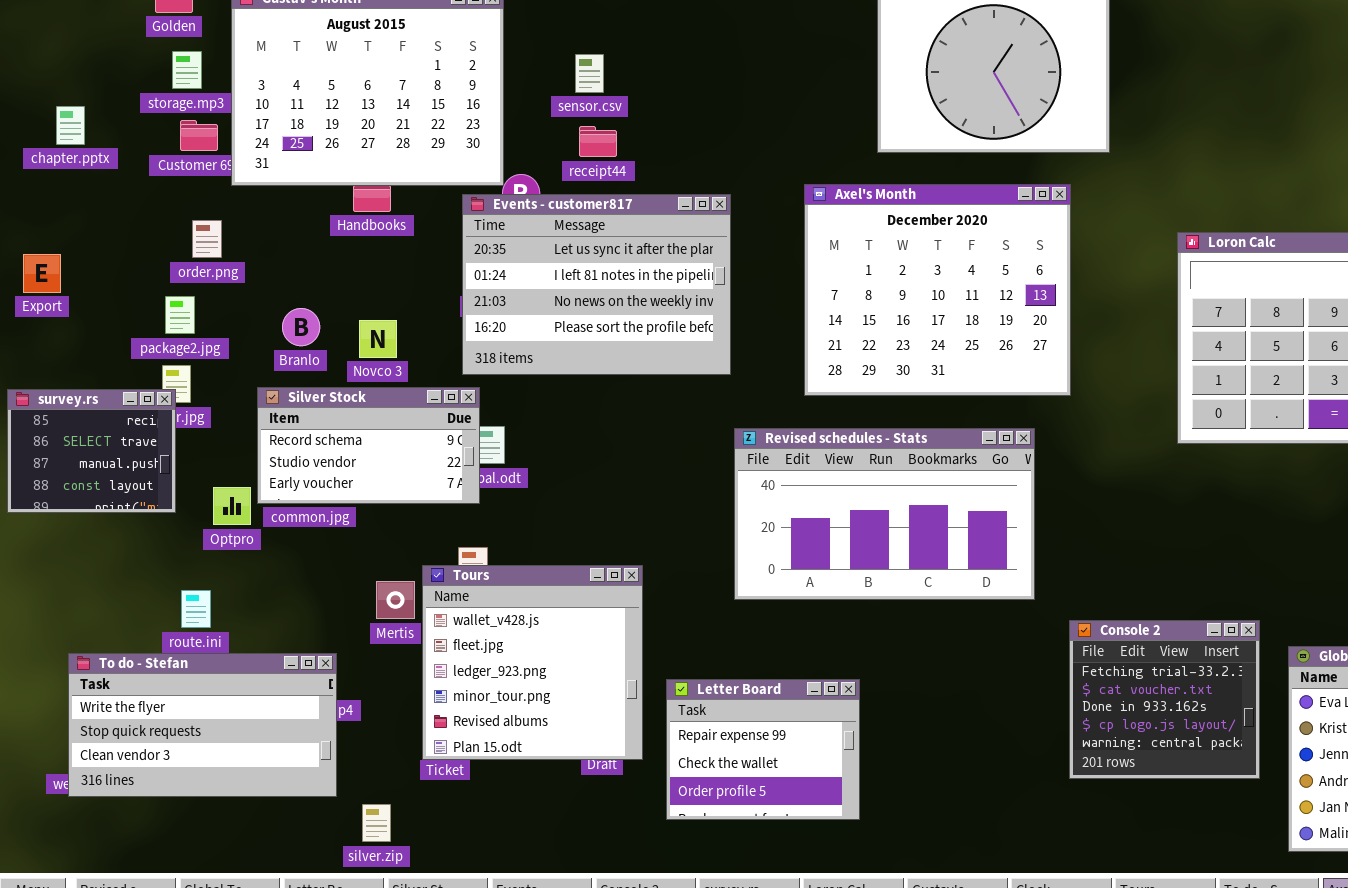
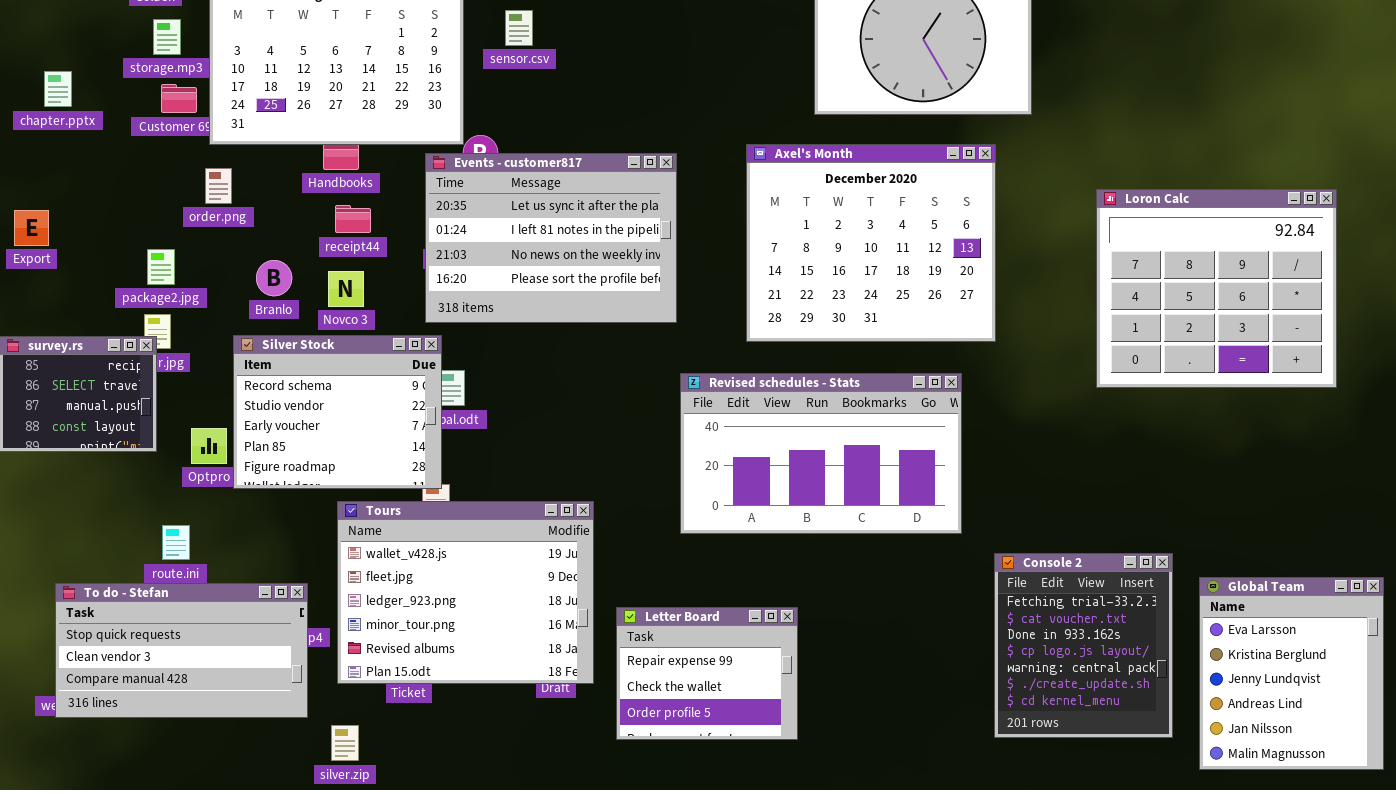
sensor.csv: [575,54,604,93] -> [505,10,533,46], moved
receipt44: [579,126,617,157] -> [335,205,371,233], moved
order.png: [192,220,222,258] -> [205,168,232,204], moved
Silver Stock: [257,387,480,504] -> [233,335,442,489], resized
Tours: [422,565,643,760] -> [337,501,594,684], resized
Console 2: [1069,620,1260,779] -> [994,553,1173,738], resized
To do - Stefan: [68,653,337,797] -> [55,583,308,718], scrolled down 1 row

